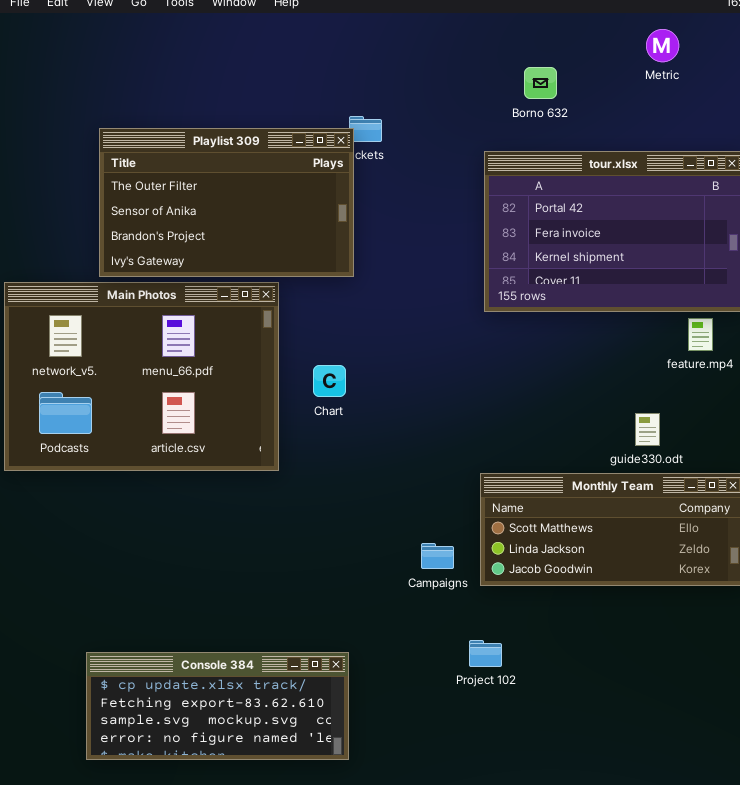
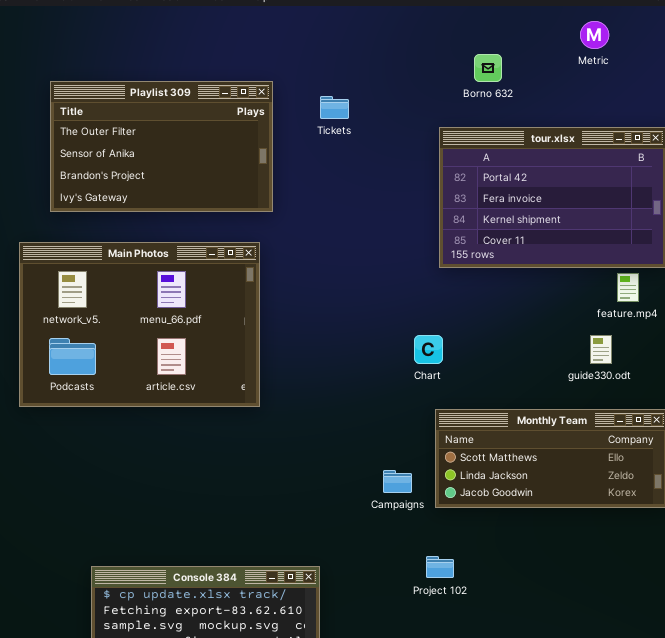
Playlist 309: [99,128,354,277] -> [50,81,273,212], moved
Chart: [313,365,346,397] -> [414,335,443,364], moved
guide330.odt: [635,413,660,446] -> [590,335,612,364], moved

